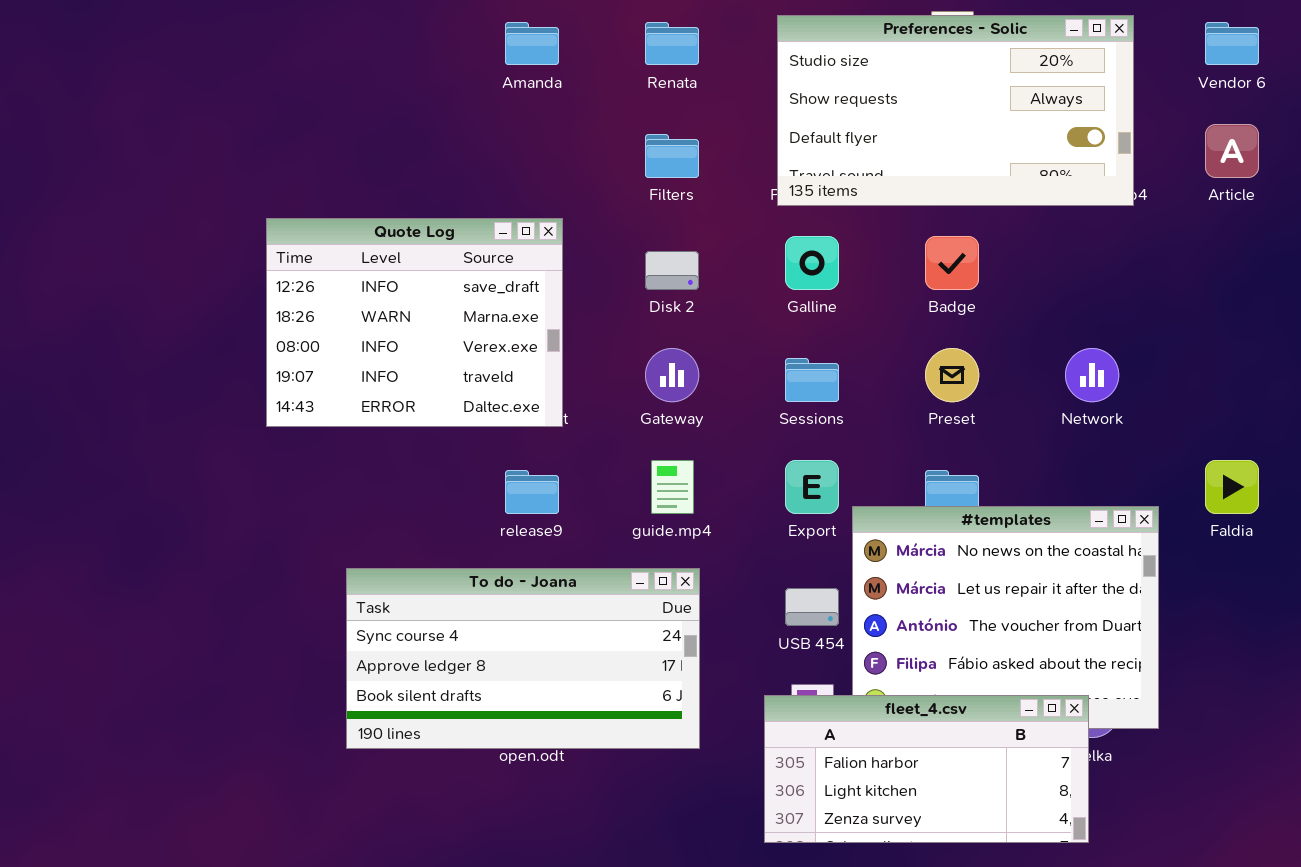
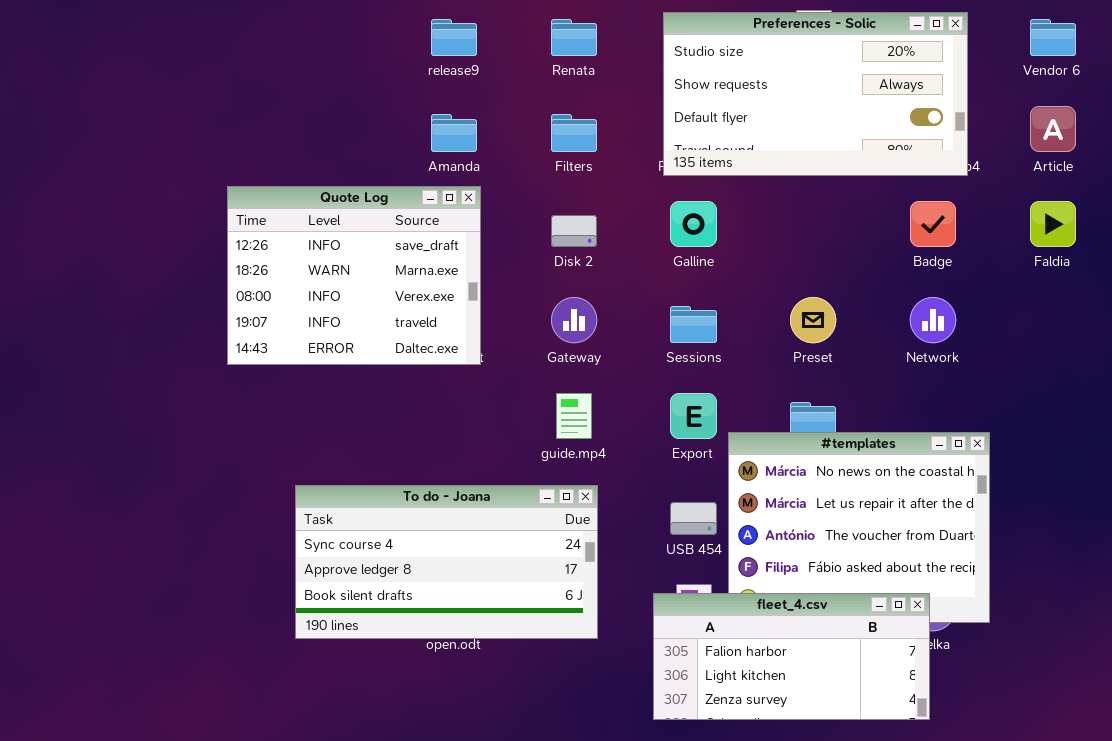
Amanda: [505,22,559,65] -> [431,114,477,152], moved
Badge: [925,236,979,290] -> [910,201,956,247], moved
Faldia: [1205,460,1259,514] -> [1030,201,1076,247], moved
release9: [505,470,559,514] -> [431,19,477,56], moved

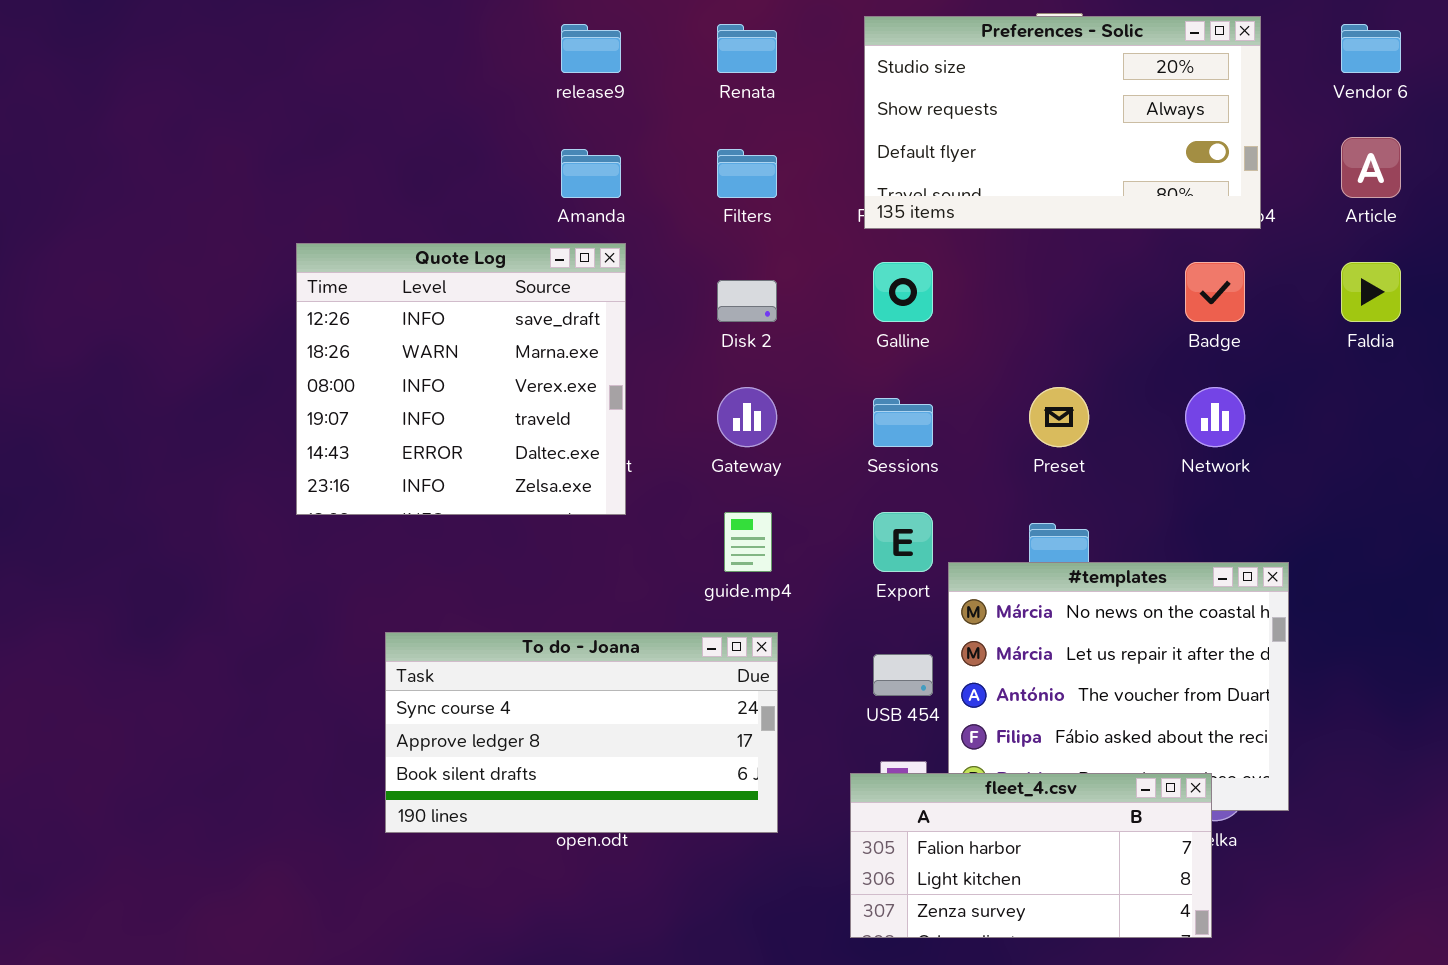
Quote Log: [227,186,481,365] -> [296,243,626,515], resized

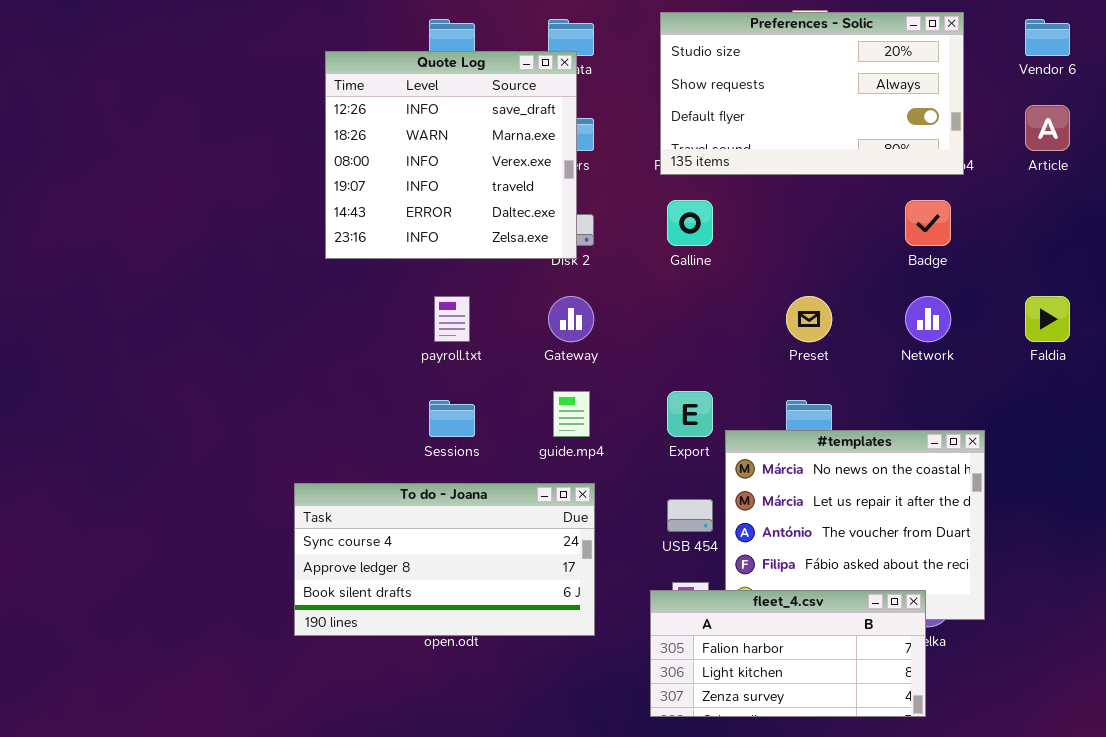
Quote Log: [296,243,626,515] -> [325,51,577,259], moved
Faldia: [1341,262,1401,322] -> [1025,296,1070,342], moved
Sessions: [873,398,933,447] -> [429,400,475,437], moved

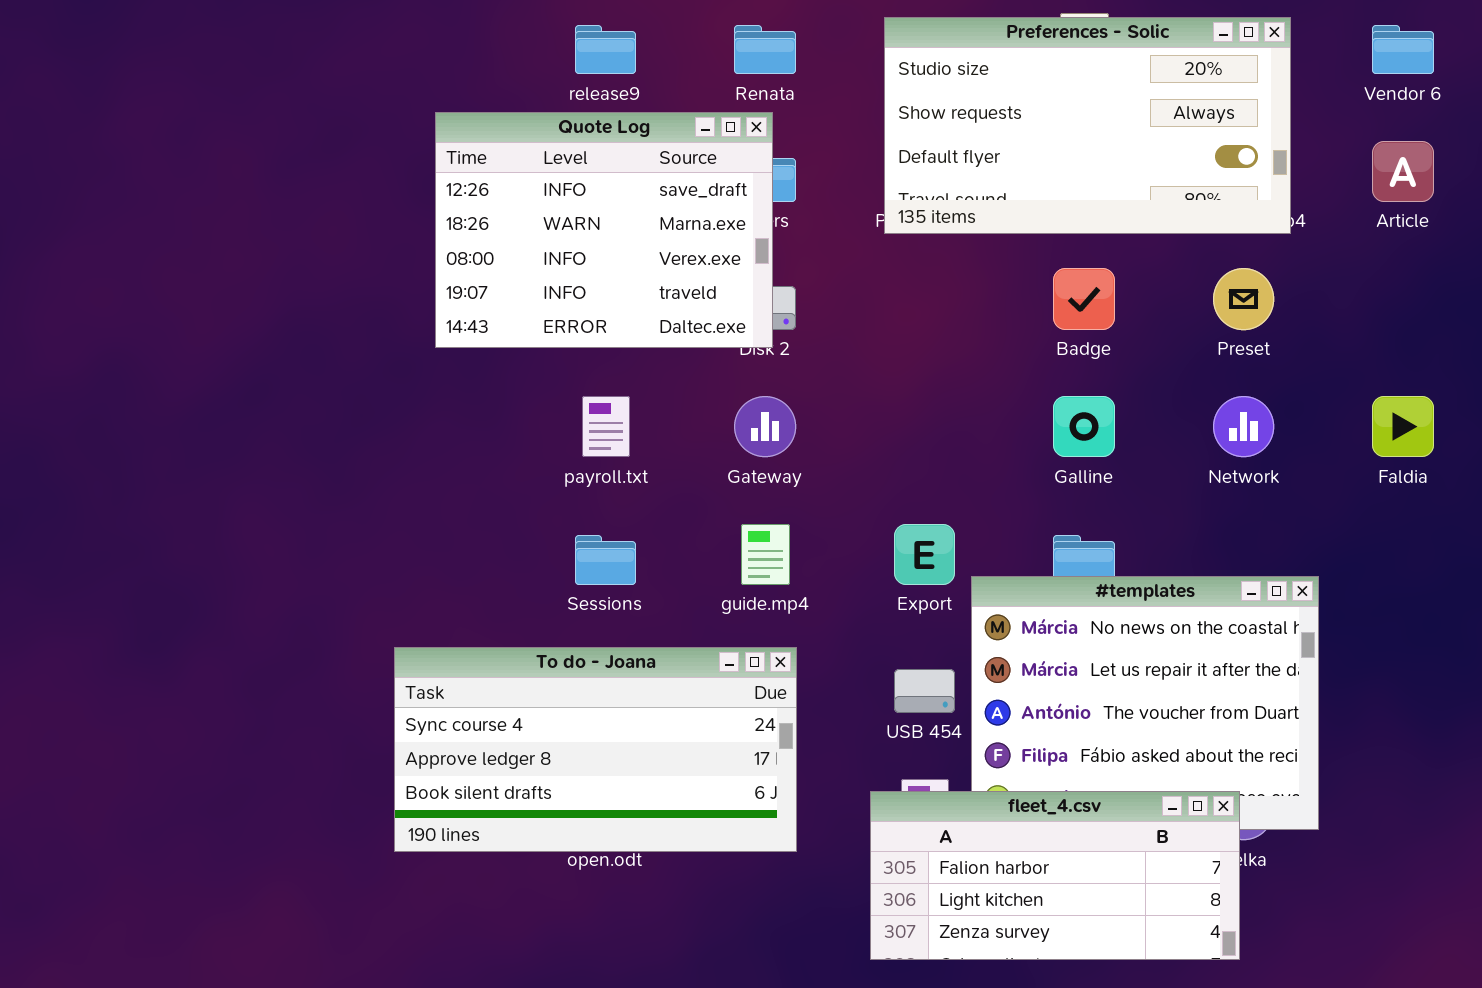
Quote Log: [325,51,577,259] -> [435,112,773,348], resized
Galline: [667,200,713,246] -> [1053,396,1115,457], moved
Badge: [905,200,951,246] -> [1053,268,1115,330], moved
Preset: [786,296,832,342] -> [1213,268,1274,330], moved

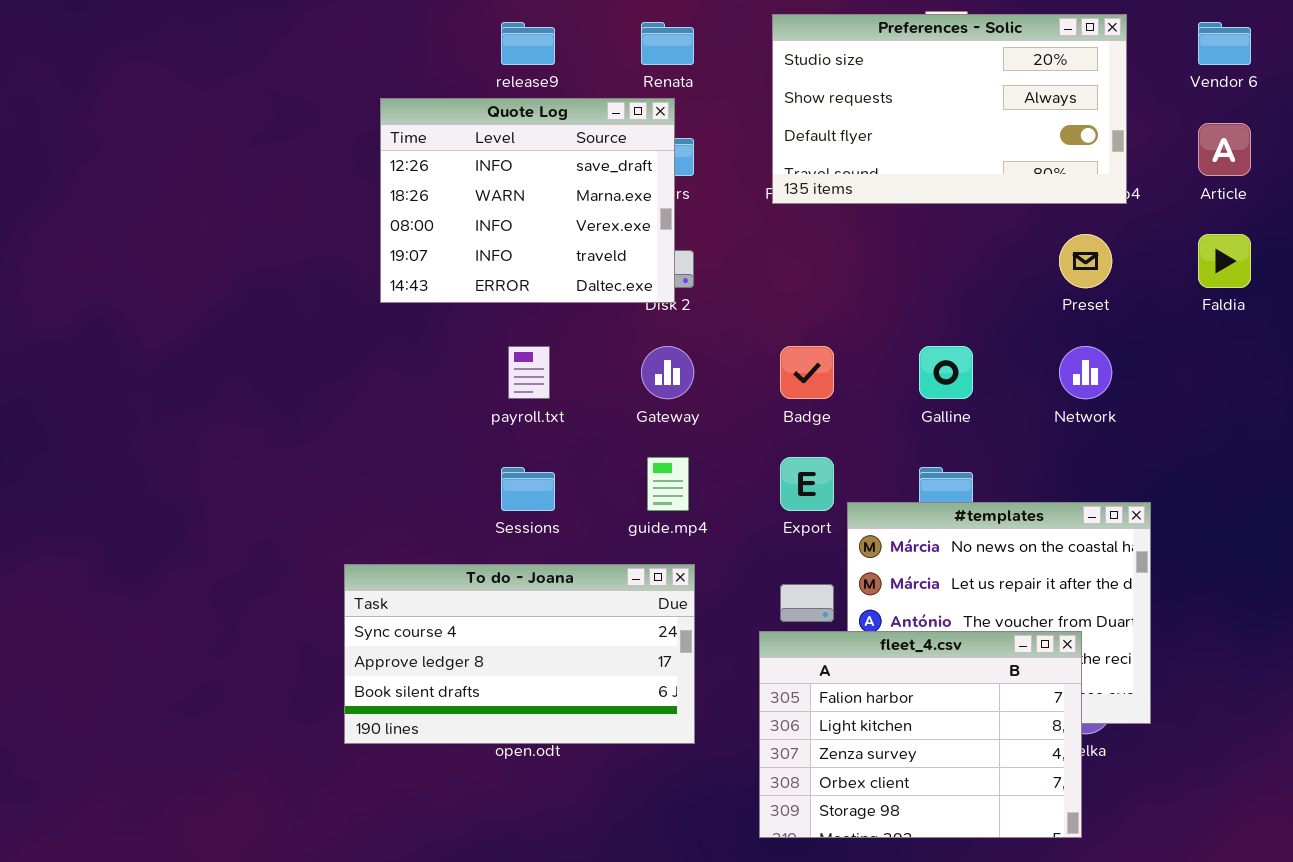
Badge: [1053,268,1115,330] -> [780,346,834,399], moved
Faldia: [1372,396,1434,457] -> [1198,234,1251,288], moved
fleet_4.csv: [870,791,1240,960] -> [759,631,1082,838], resized

